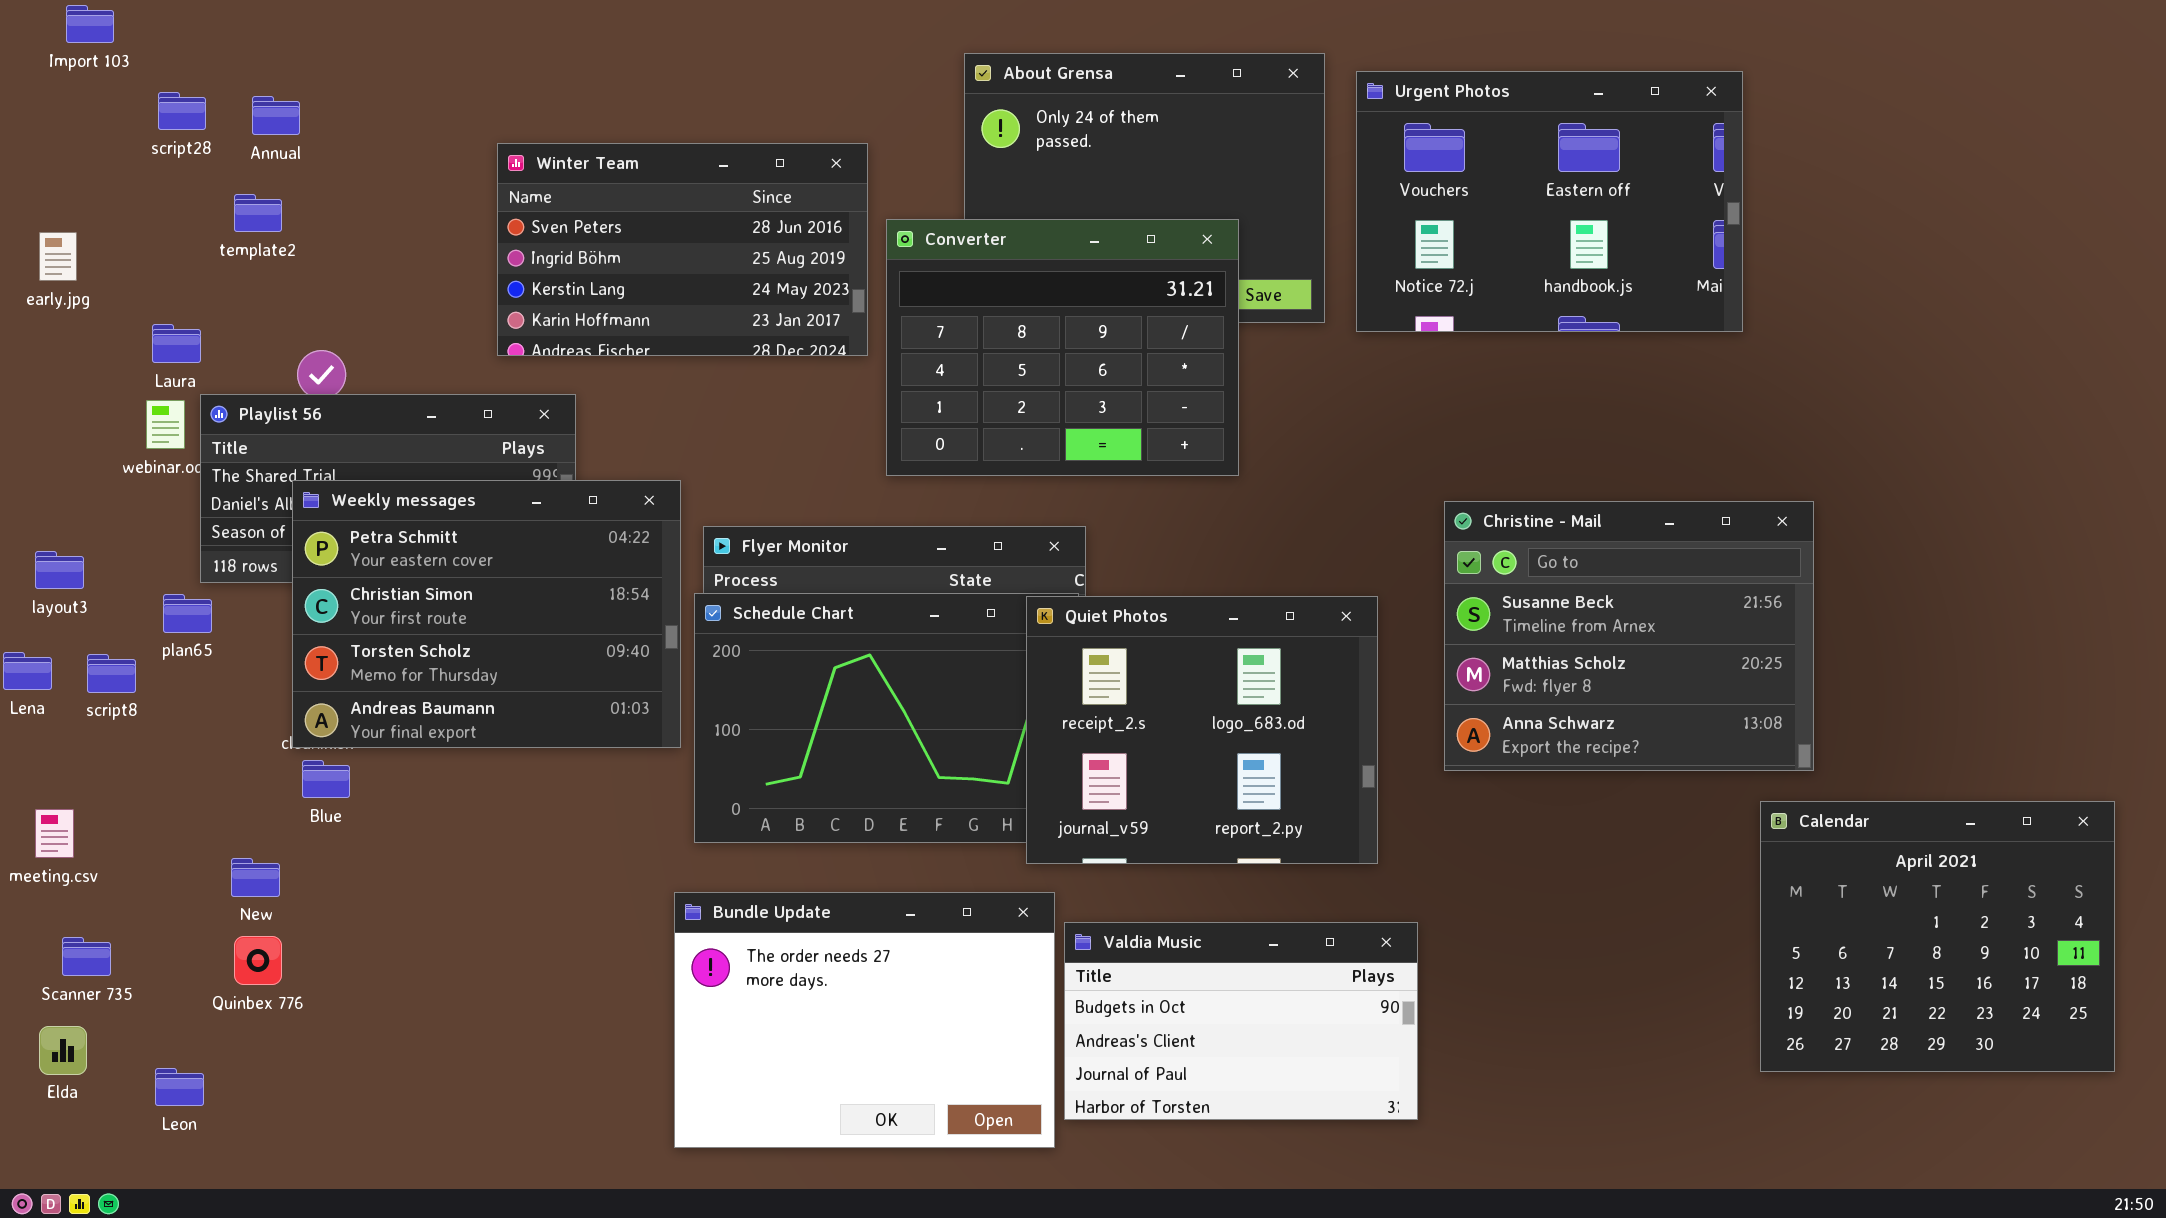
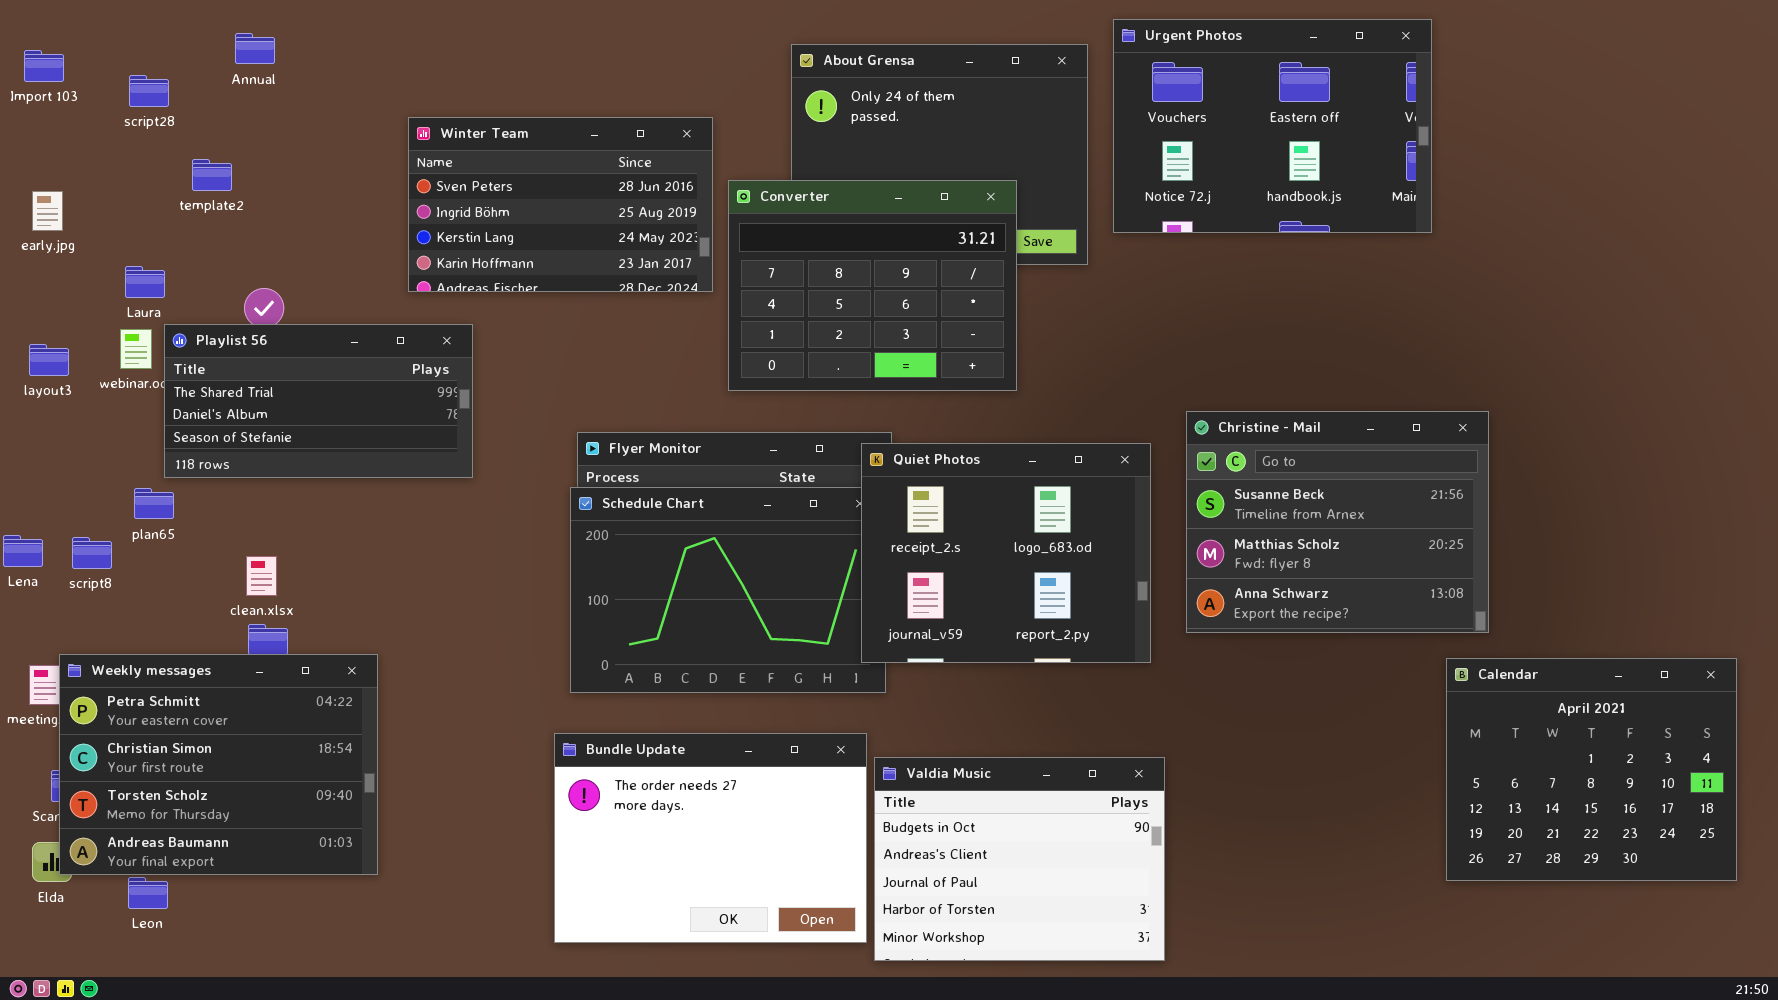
Import 103: [66,5,114,43] -> [24,50,64,82], moved
Urgent Photos: [1356,71,1743,332] -> [1113,19,1432,233], moved
Annual: [252,96,300,135] -> [235,33,275,64], moved
Weekly messages: [292,480,681,748] -> [59,654,378,875], moved
layout3: [35,551,84,589] -> [29,344,69,376], moved
Quiet Photos: [1026,596,1378,864] -> [861,443,1151,663], moved
Valdia Music: [1064,922,1418,1120] -> [874,757,1165,961], resized

